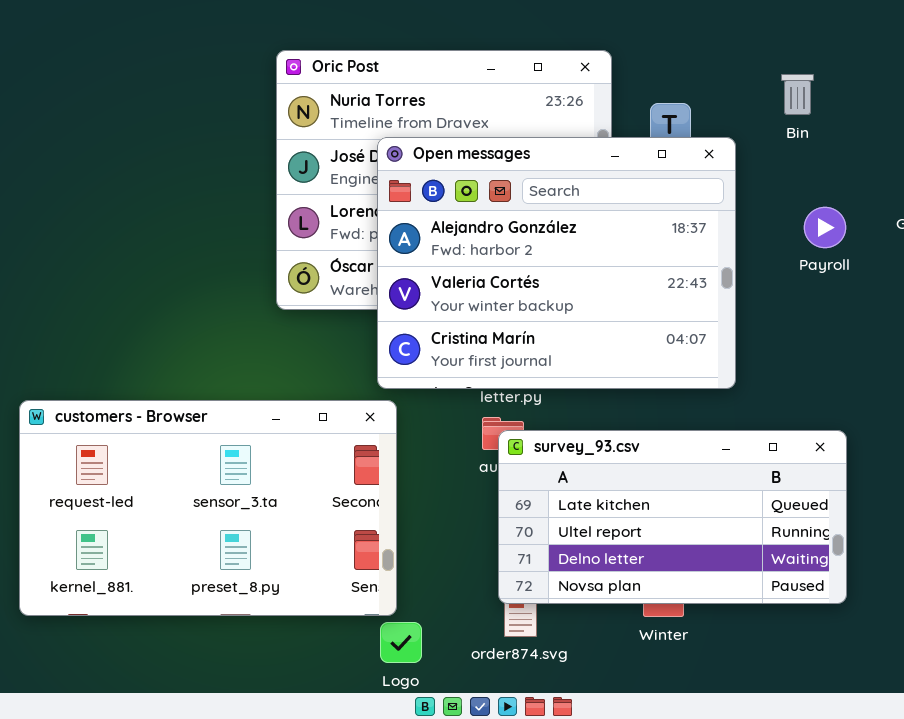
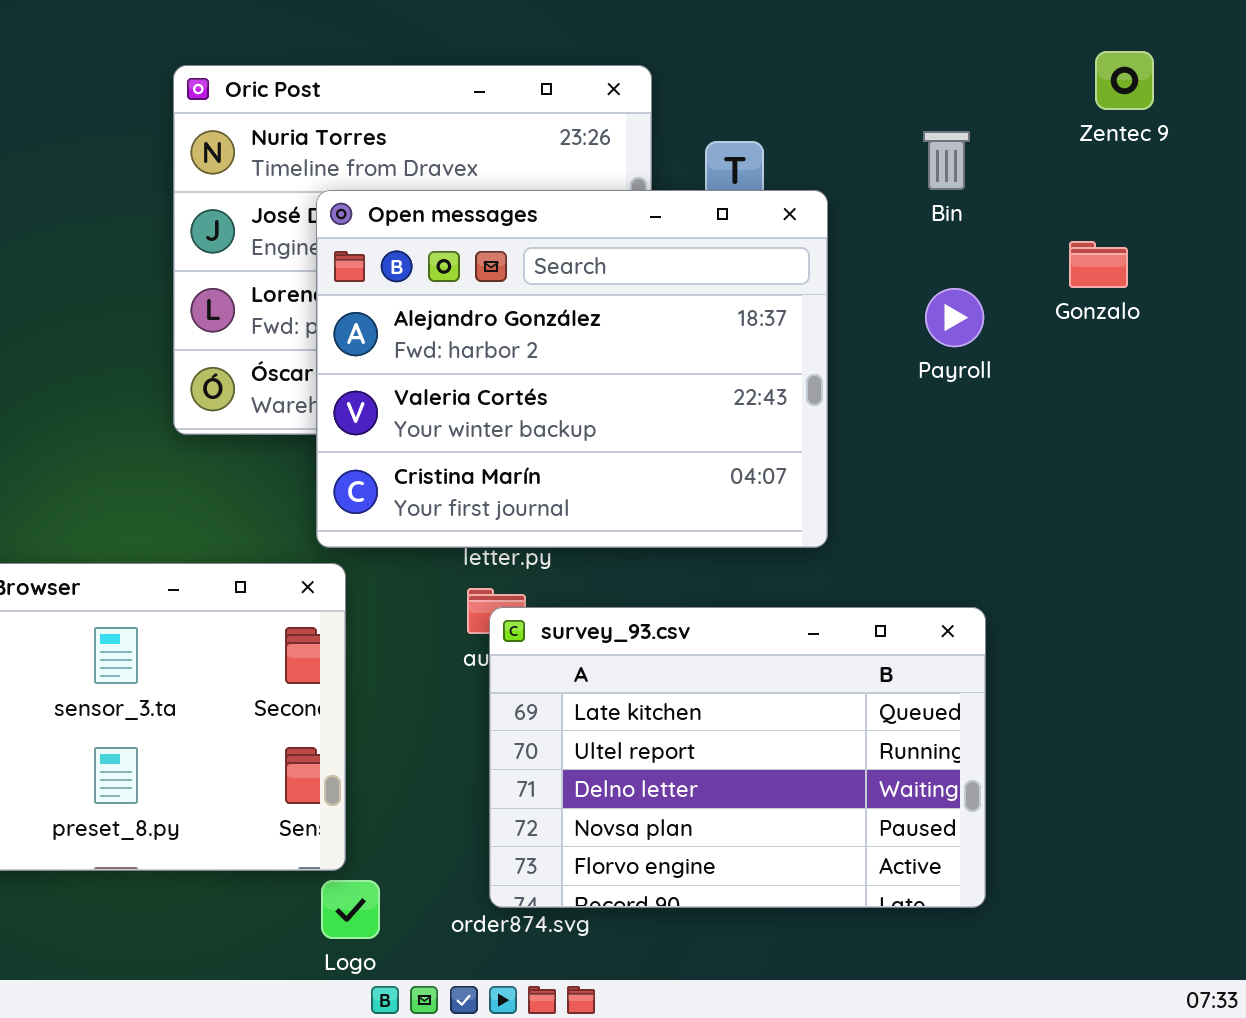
Bin: [781,74,814,115] -> [923,131,970,190], moved
survey_93.csv: [498,430,847,604] -> [489,607,986,908], resized

